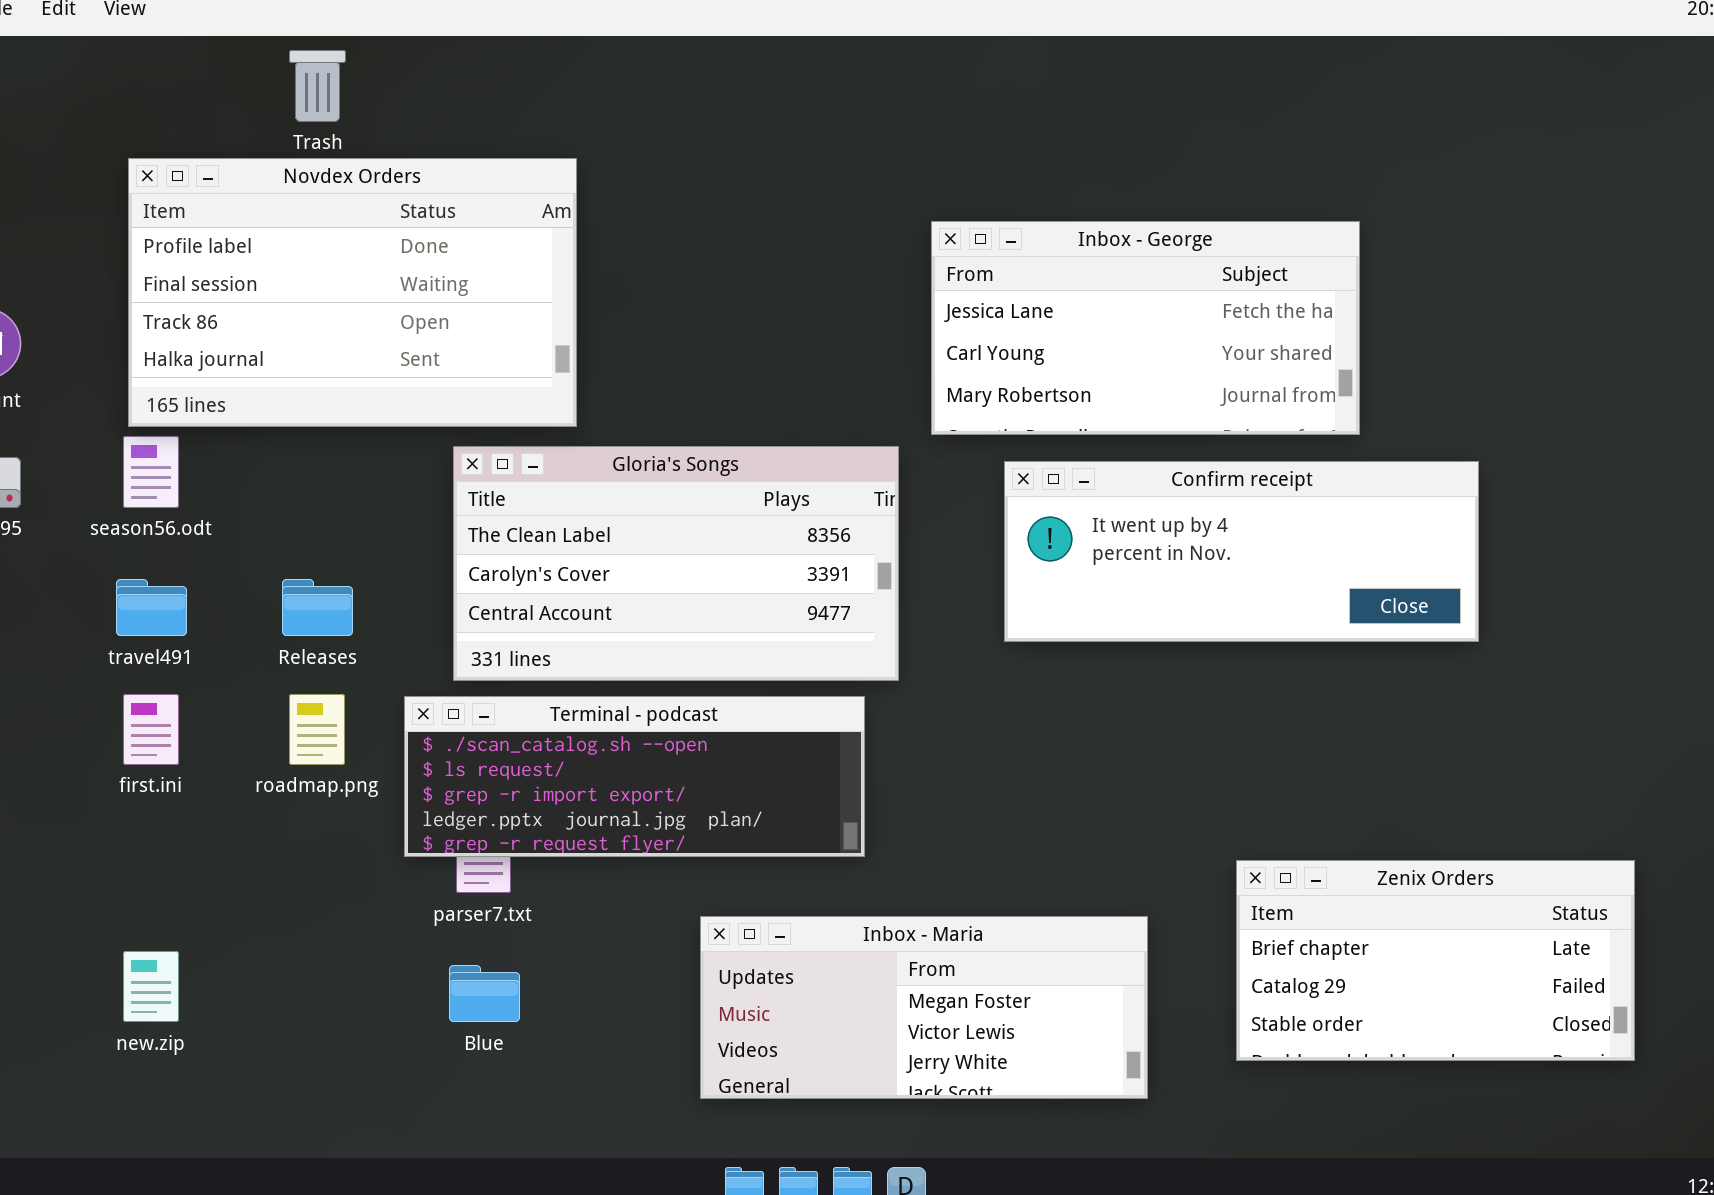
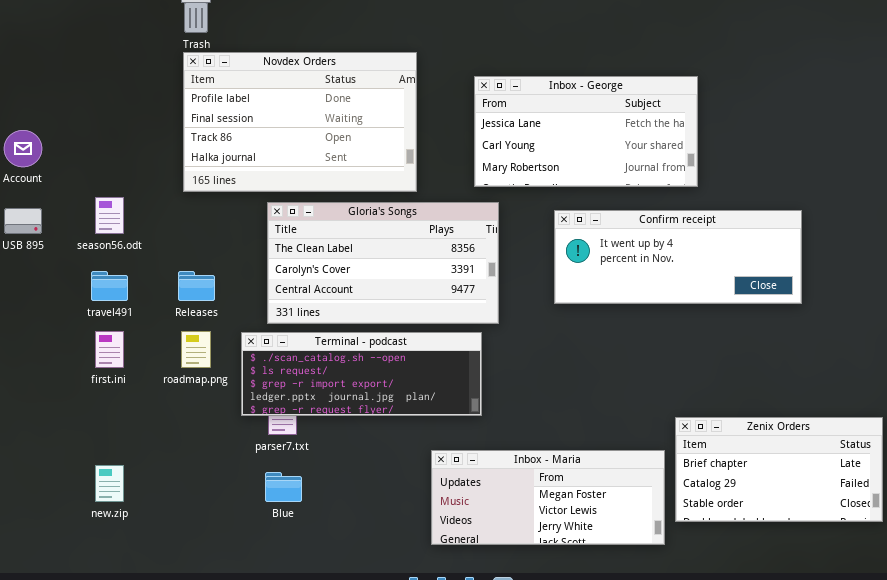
Novdex Orders: [128,158,577,427] -> [183,52,417,192], moved
Inbox - George: [931,221,1360,435] -> [474,76,698,187], moved
Inbox - Maria: [700,916,1148,1099] -> [431,450,665,545], moved

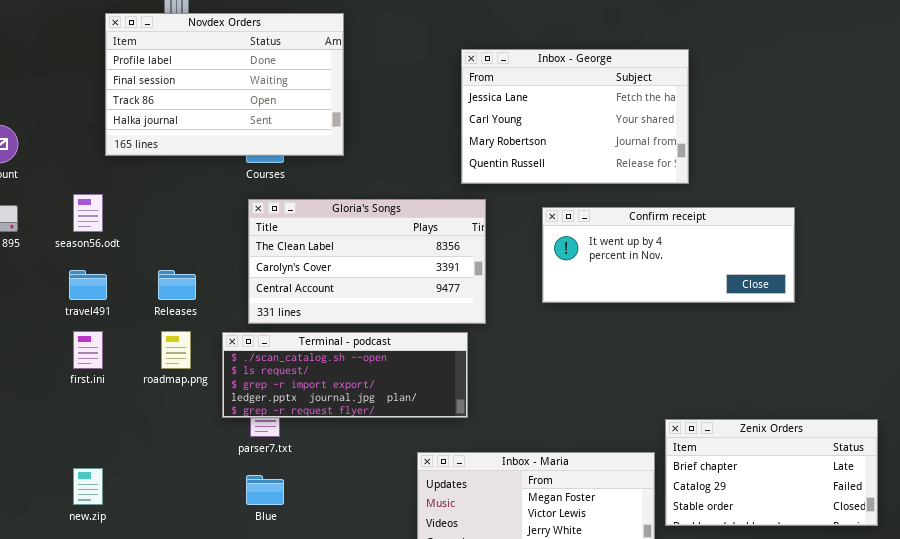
Novdex Orders: [183,52,417,192] -> [105,13,344,156], moved
Inbox - George: [474,76,698,187] -> [461,49,689,184], resized

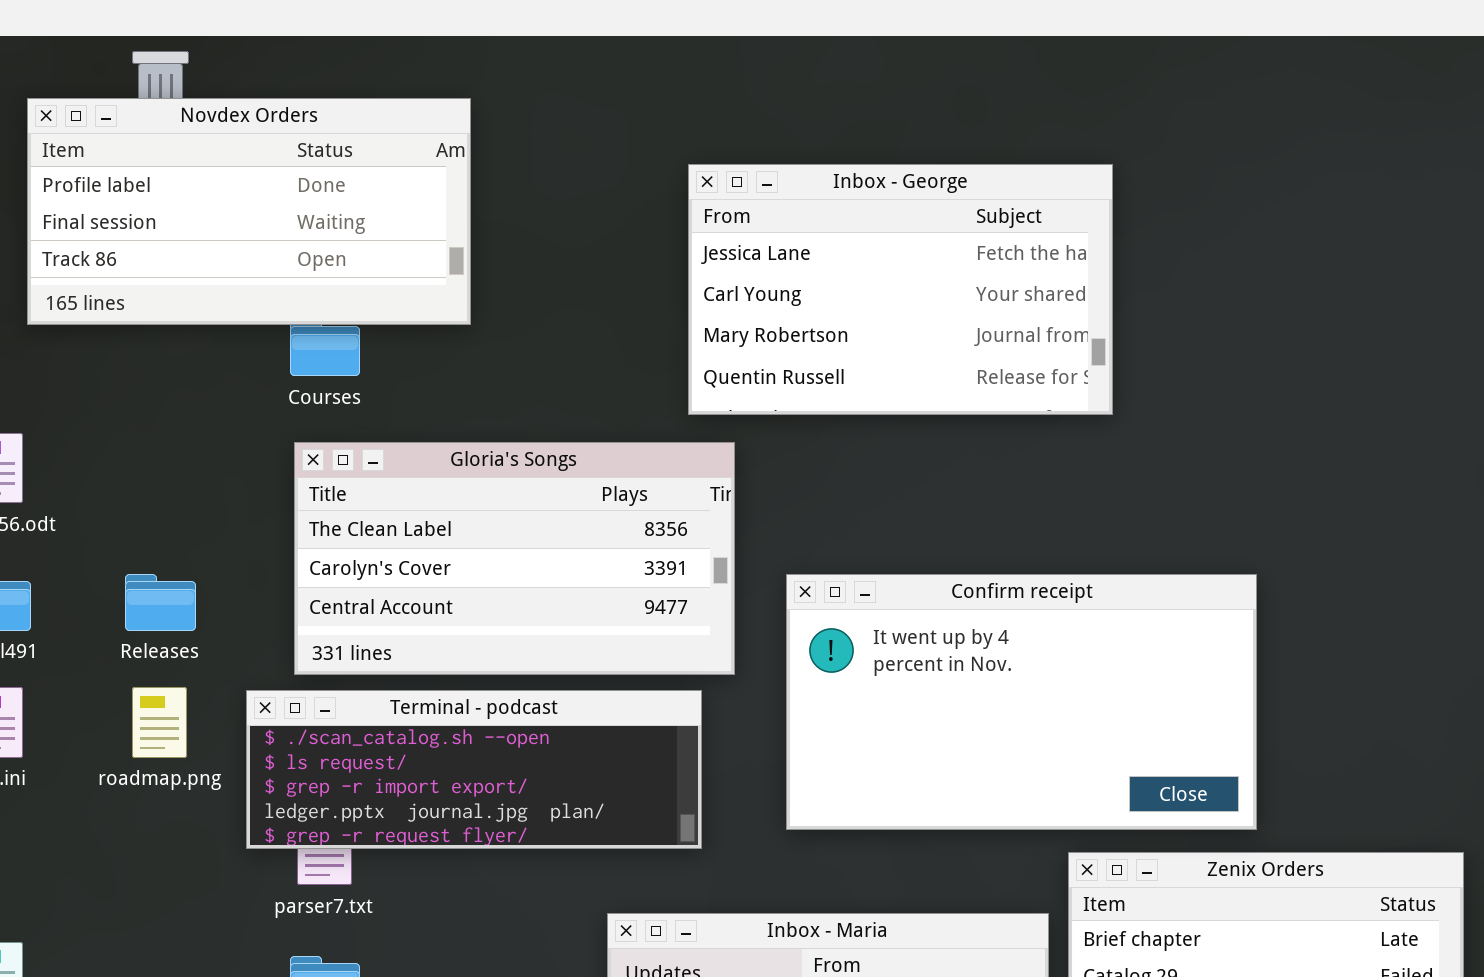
Novdex Orders: [105,13,344,156] -> [27,98,471,325], resized
Confirm receipt: [542,207,795,303] -> [786,574,1257,830], moved, resized

